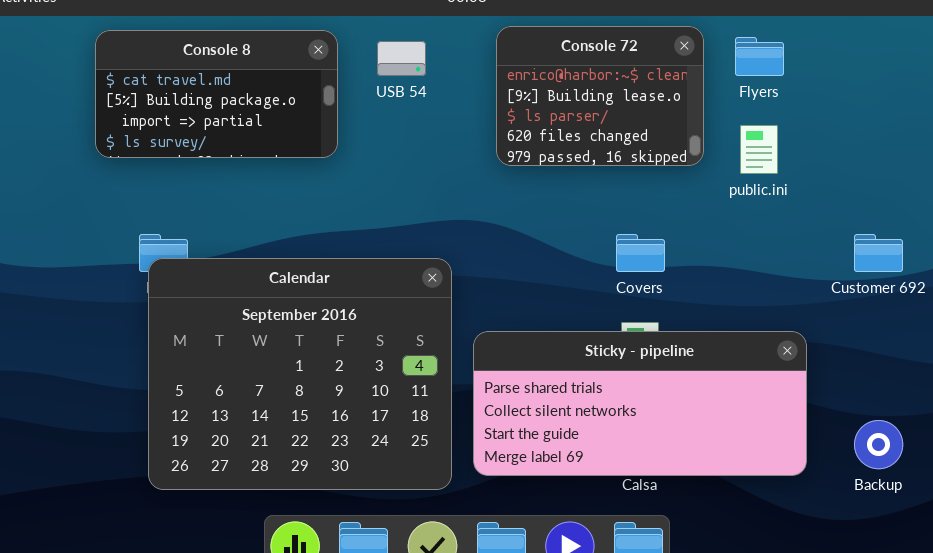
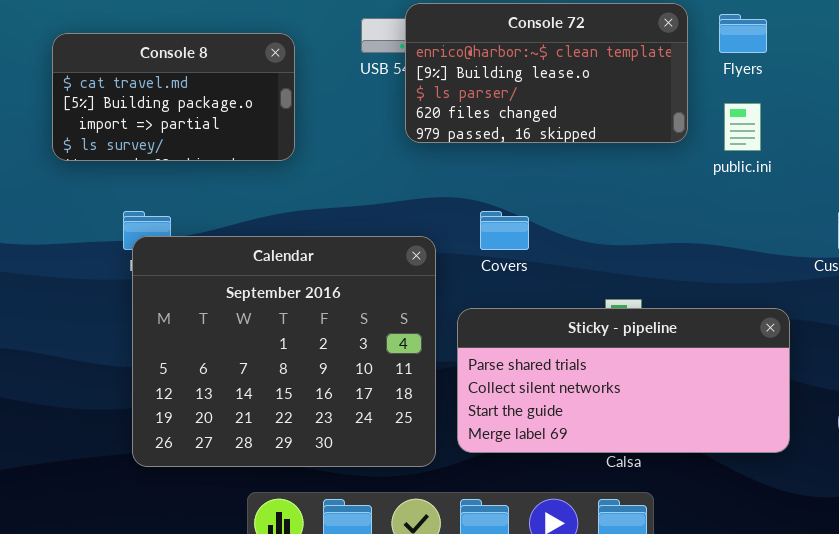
Console 72: [496,26,704,166] -> [405,3,688,143], resized
Console 8: [95,30,338,158] -> [52,33,295,161], moved
Covers: [616,234,665,272] -> [480,211,529,250], moved

